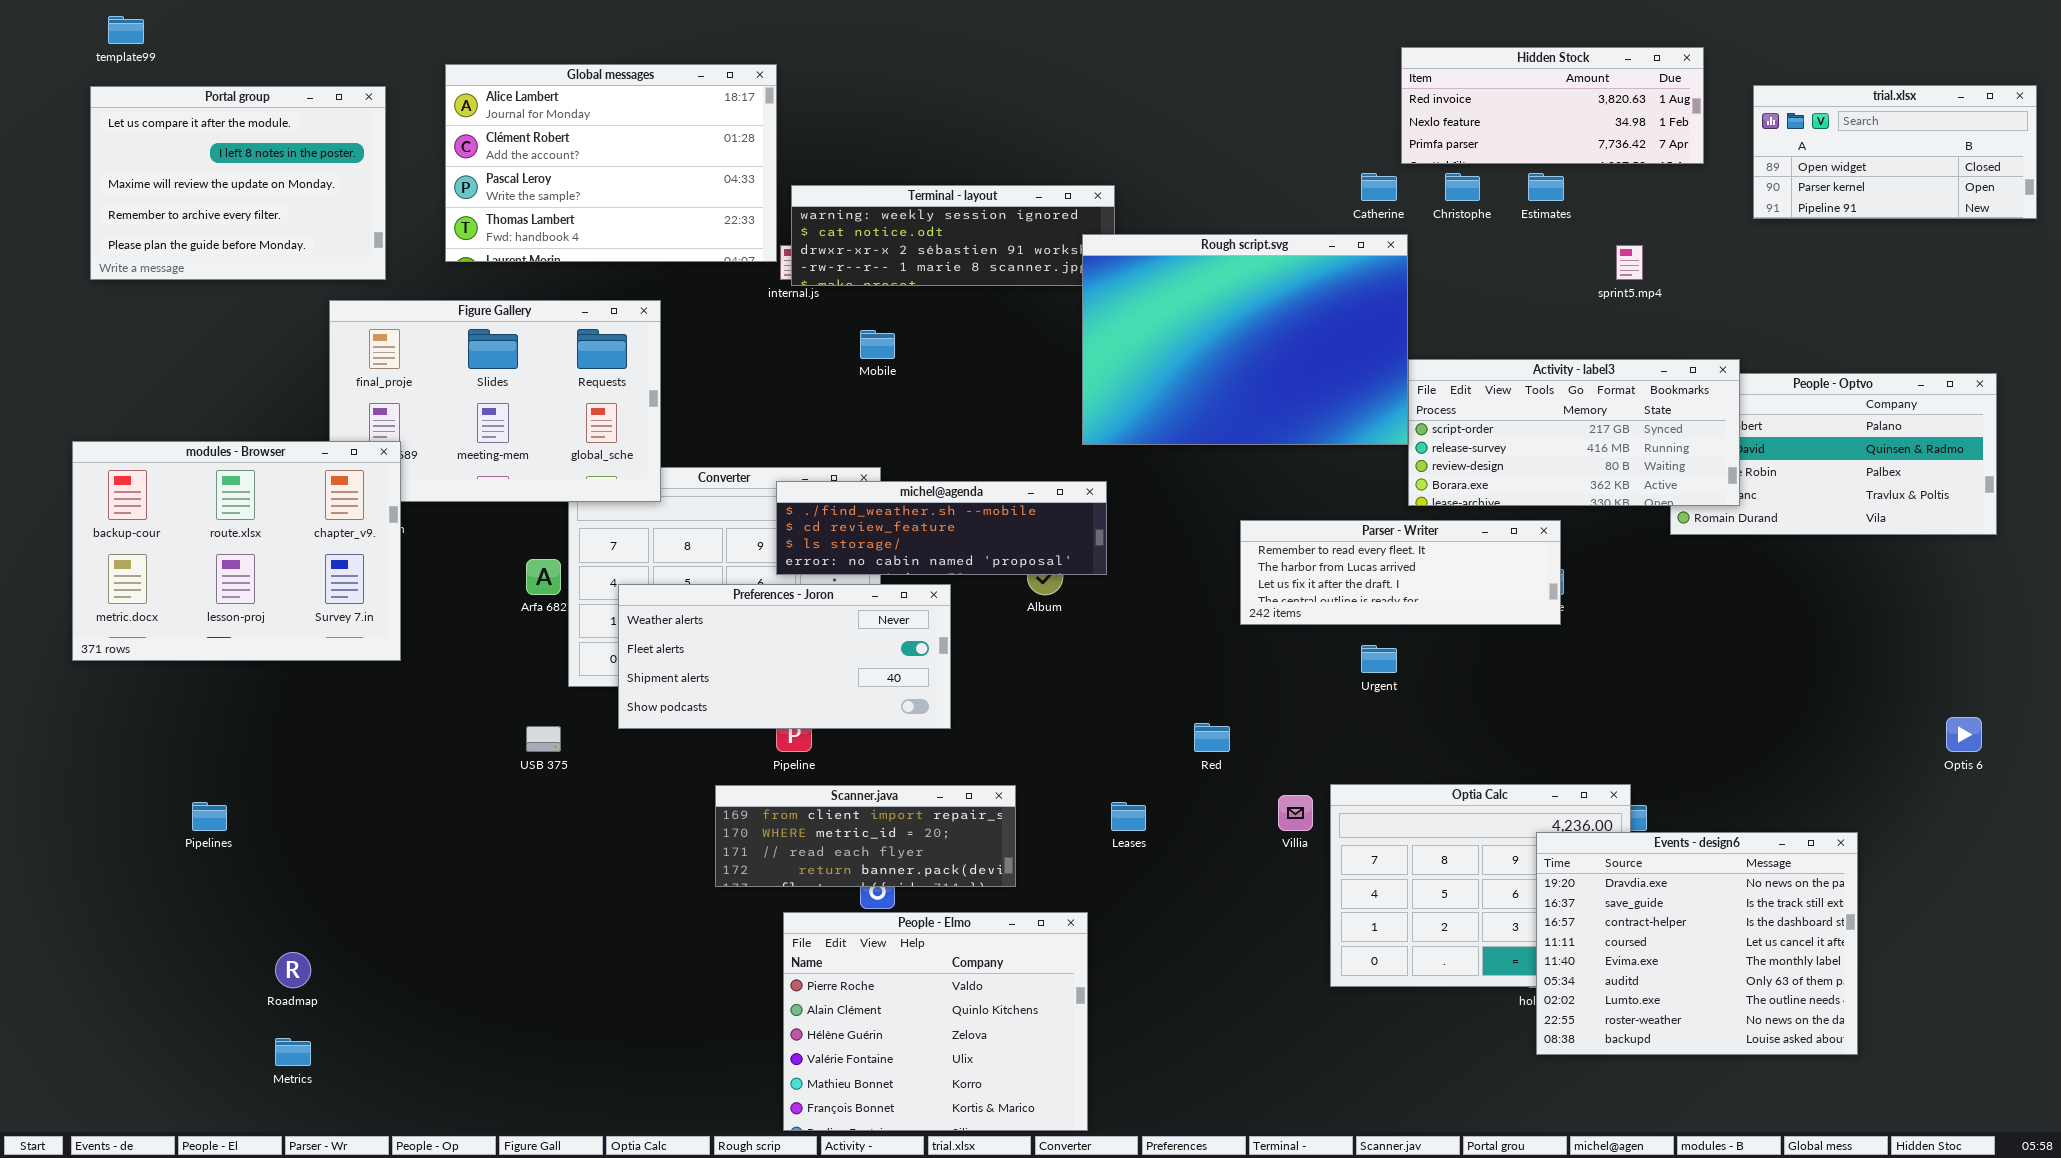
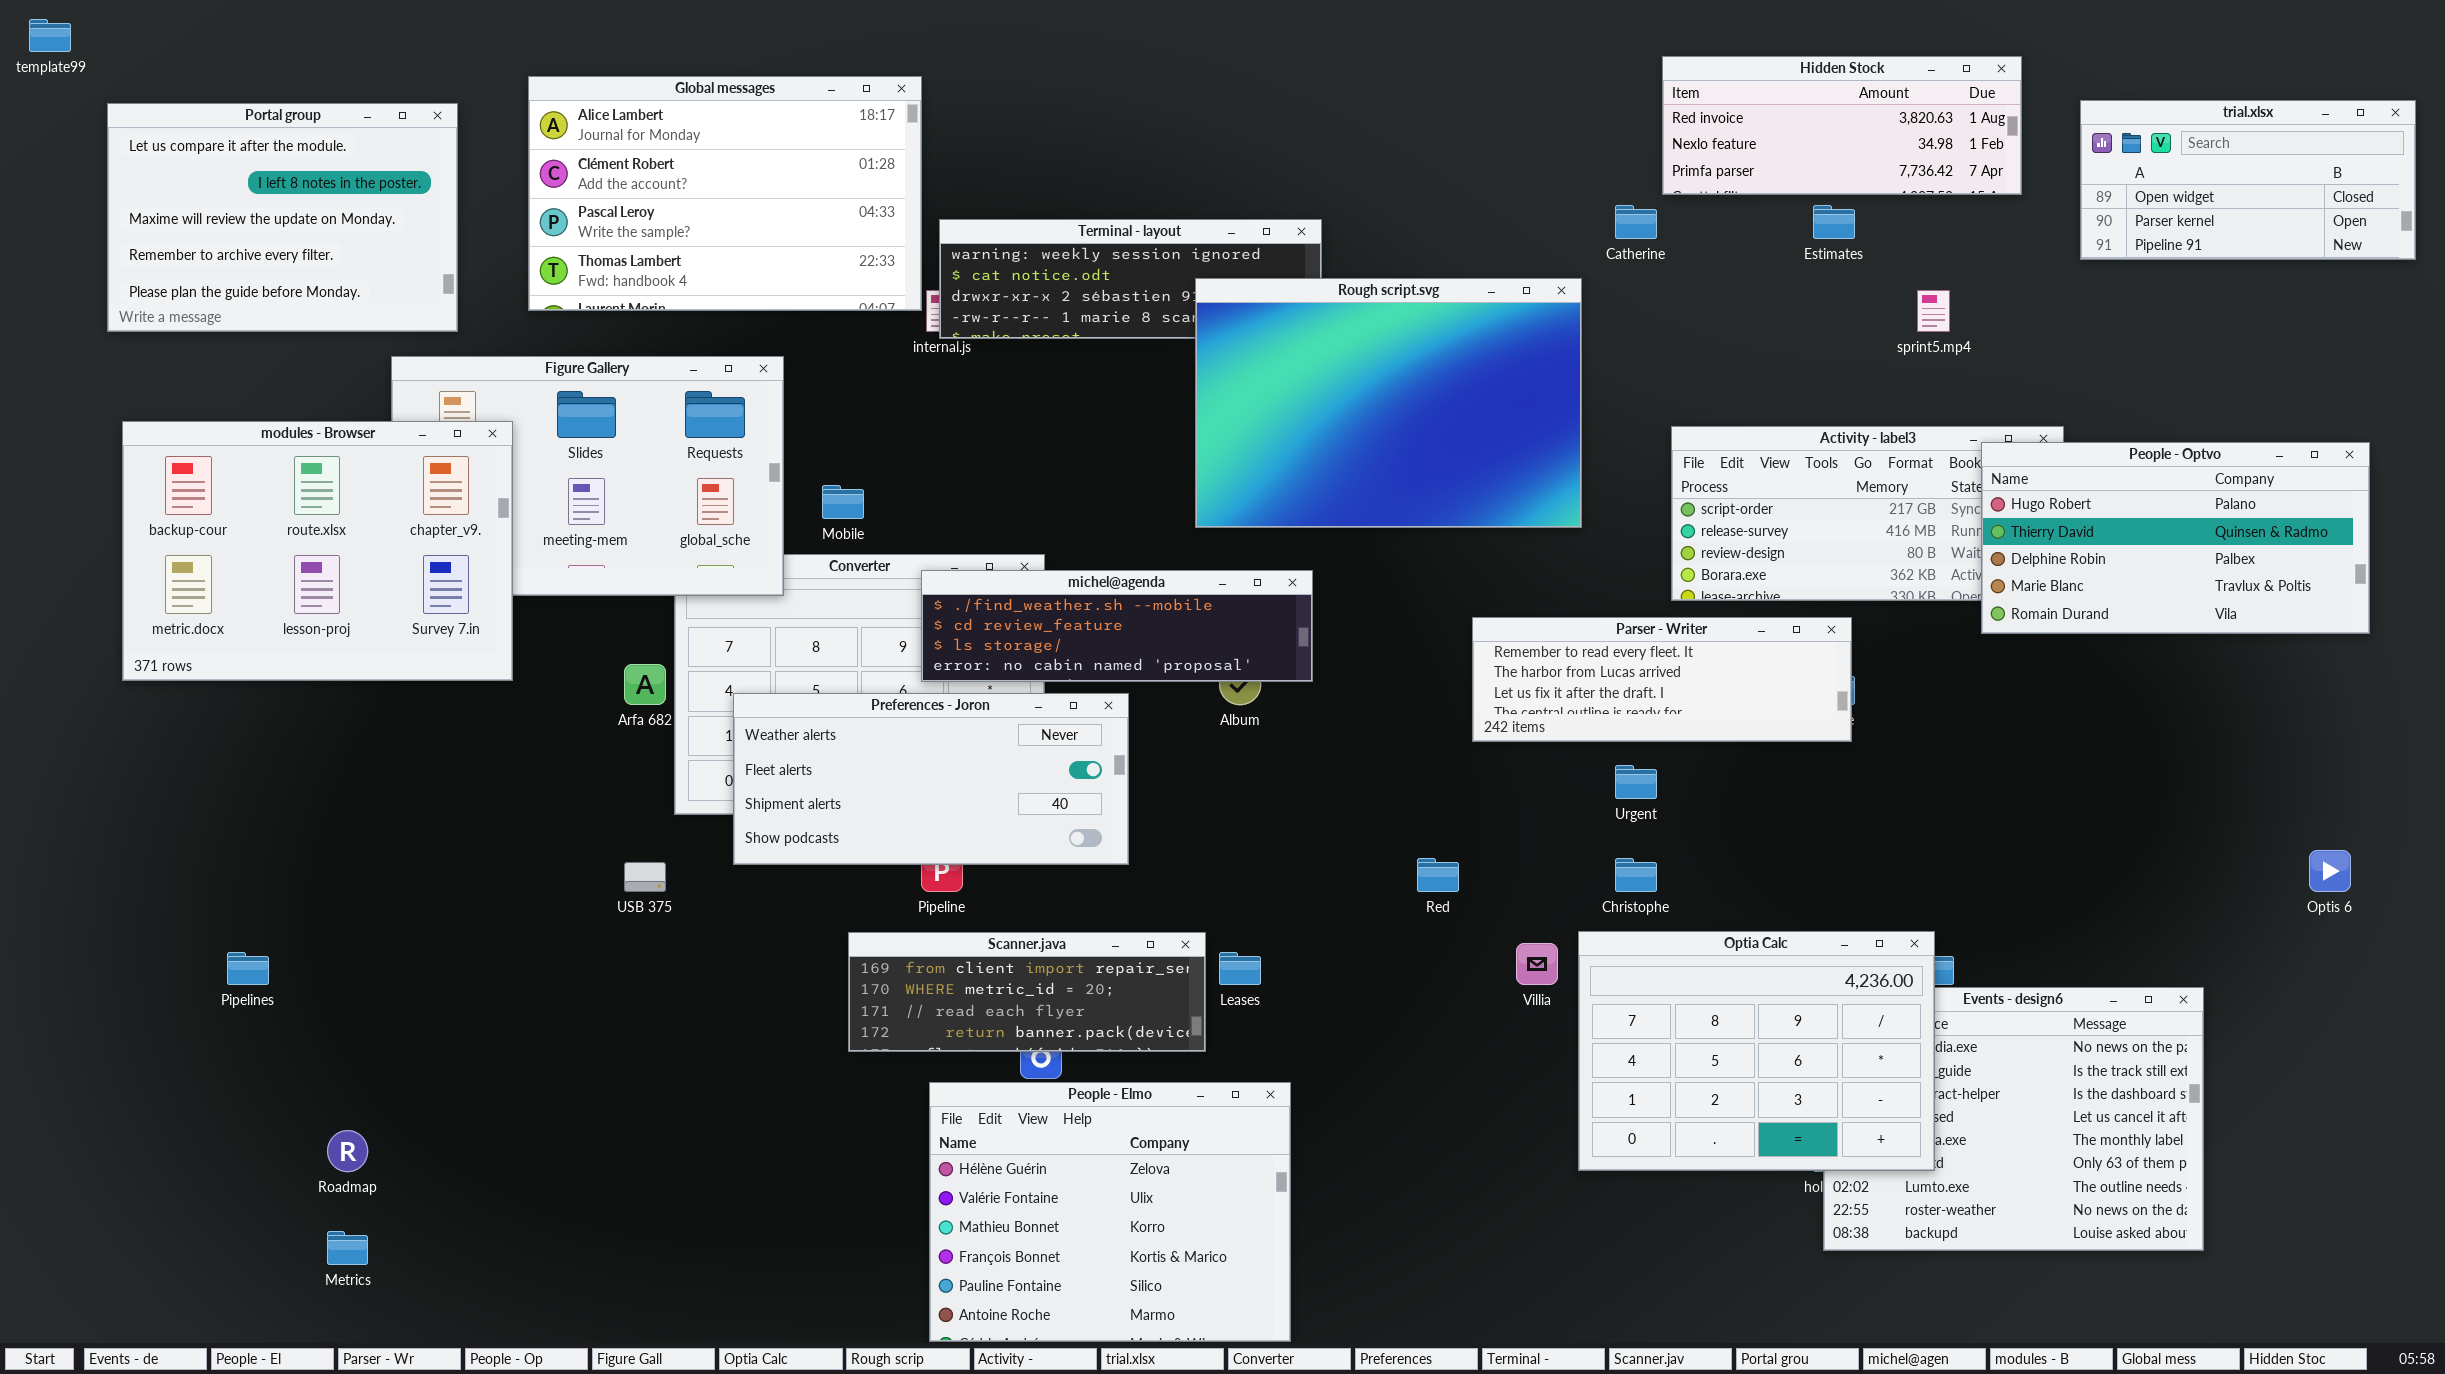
template99: [108,16,144,44] -> [29,19,71,52], moved
Christophe: [1445,173,1480,201] -> [1615,858,1657,892], moved
Rough script.svg: [1082,234,1408,445] -> [1195,278,1582,528], moved
Mobile: [860,330,895,359] -> [822,485,864,519], moved
People - Optvo: [1670,373,1997,535] -> [1981,442,2370,634], raised
modules - Browser: [72,441,401,661] -> [122,421,513,681], moved
Optia Calc: [1330,784,1631,987] -> [1578,931,1935,1171], raised
Leases: [1111,802,1146,831] -> [1219,952,1261,985], moved
People - Elmo: [783,912,1088,1131] -> [929,1082,1291,1342], scrolled down 2 rows

